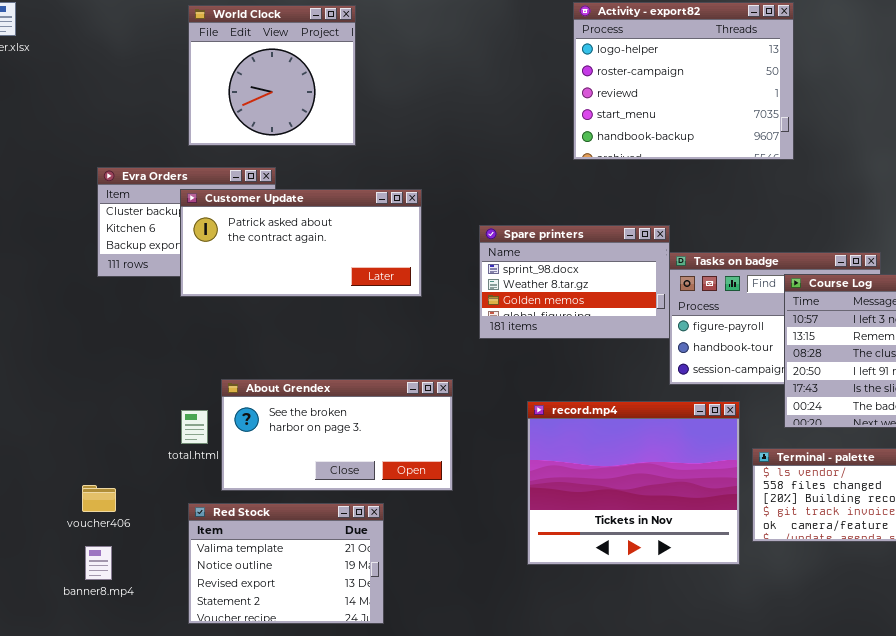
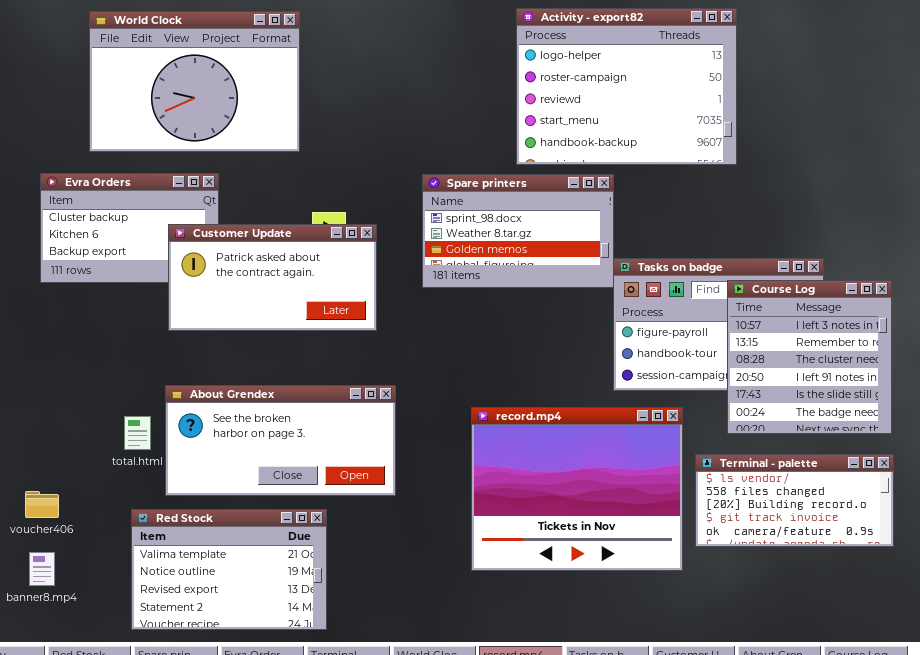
World Clock: [188,5,356,146] -> [89,11,300,152], resized
Customer Update: [180,189,422,297] -> [168,224,377,331], moved, resized
Spare printers: [479,225,670,339] -> [422,174,614,288], moved

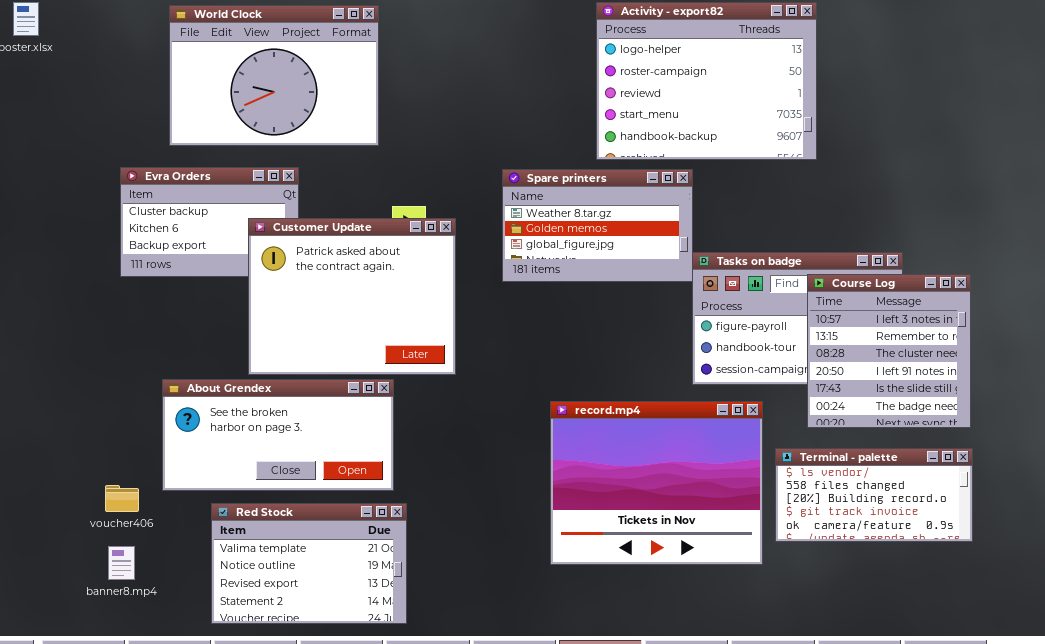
Spare printers: [422,174,614,288] -> [502,169,693,282], scrolled down 1 row
Customer Update: [168,224,377,331] -> [248,218,456,375], resized
About Grendex: [165,385,396,496] -> [162,379,394,491], moved

